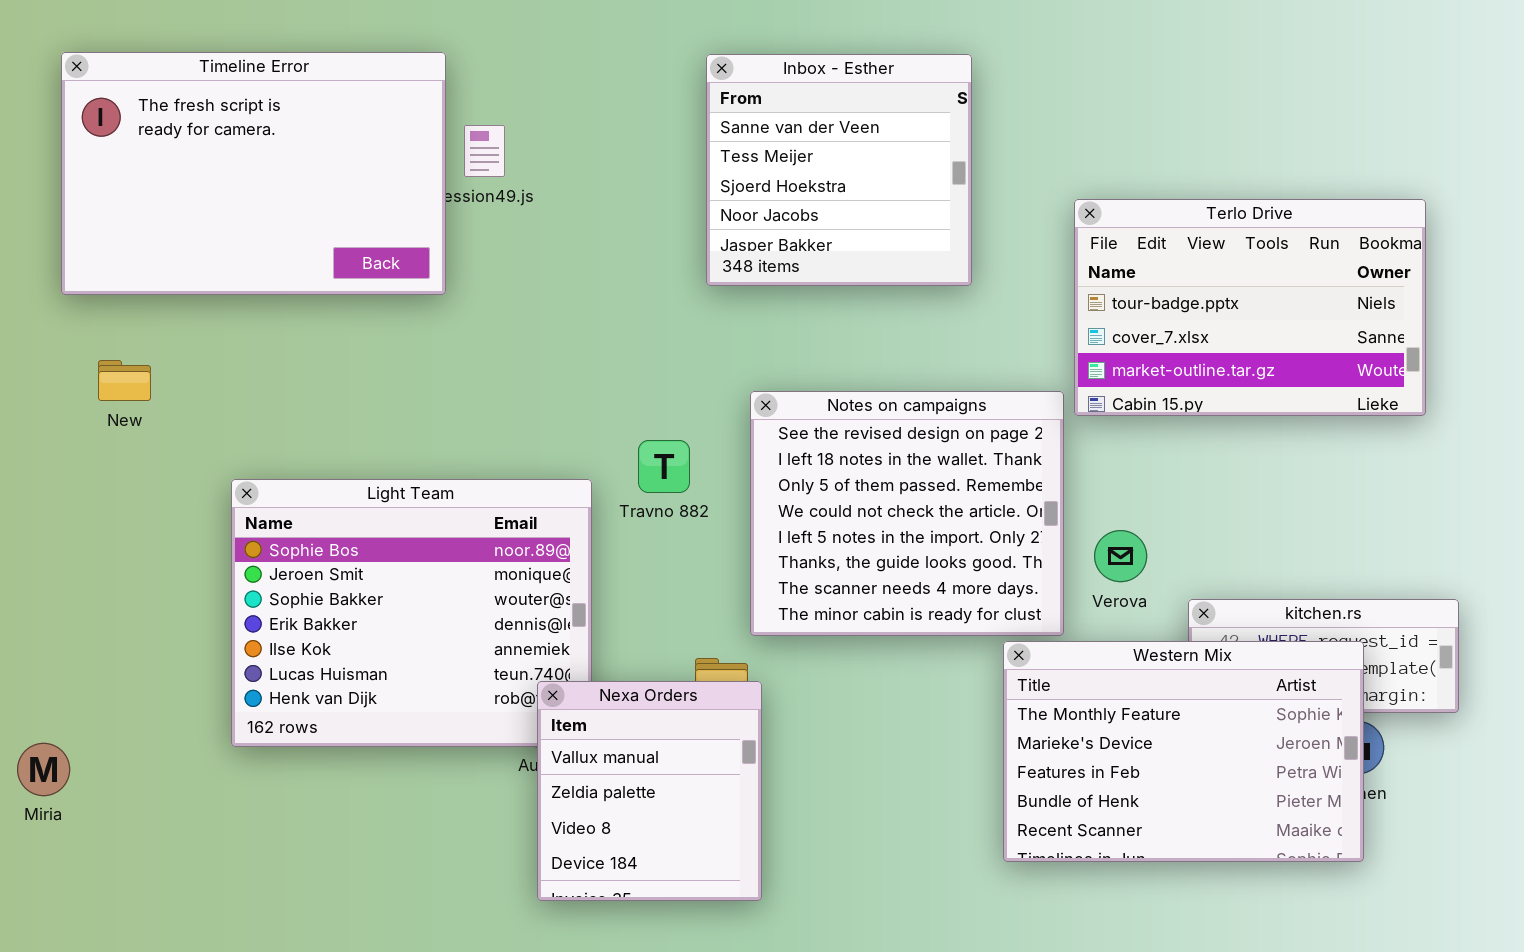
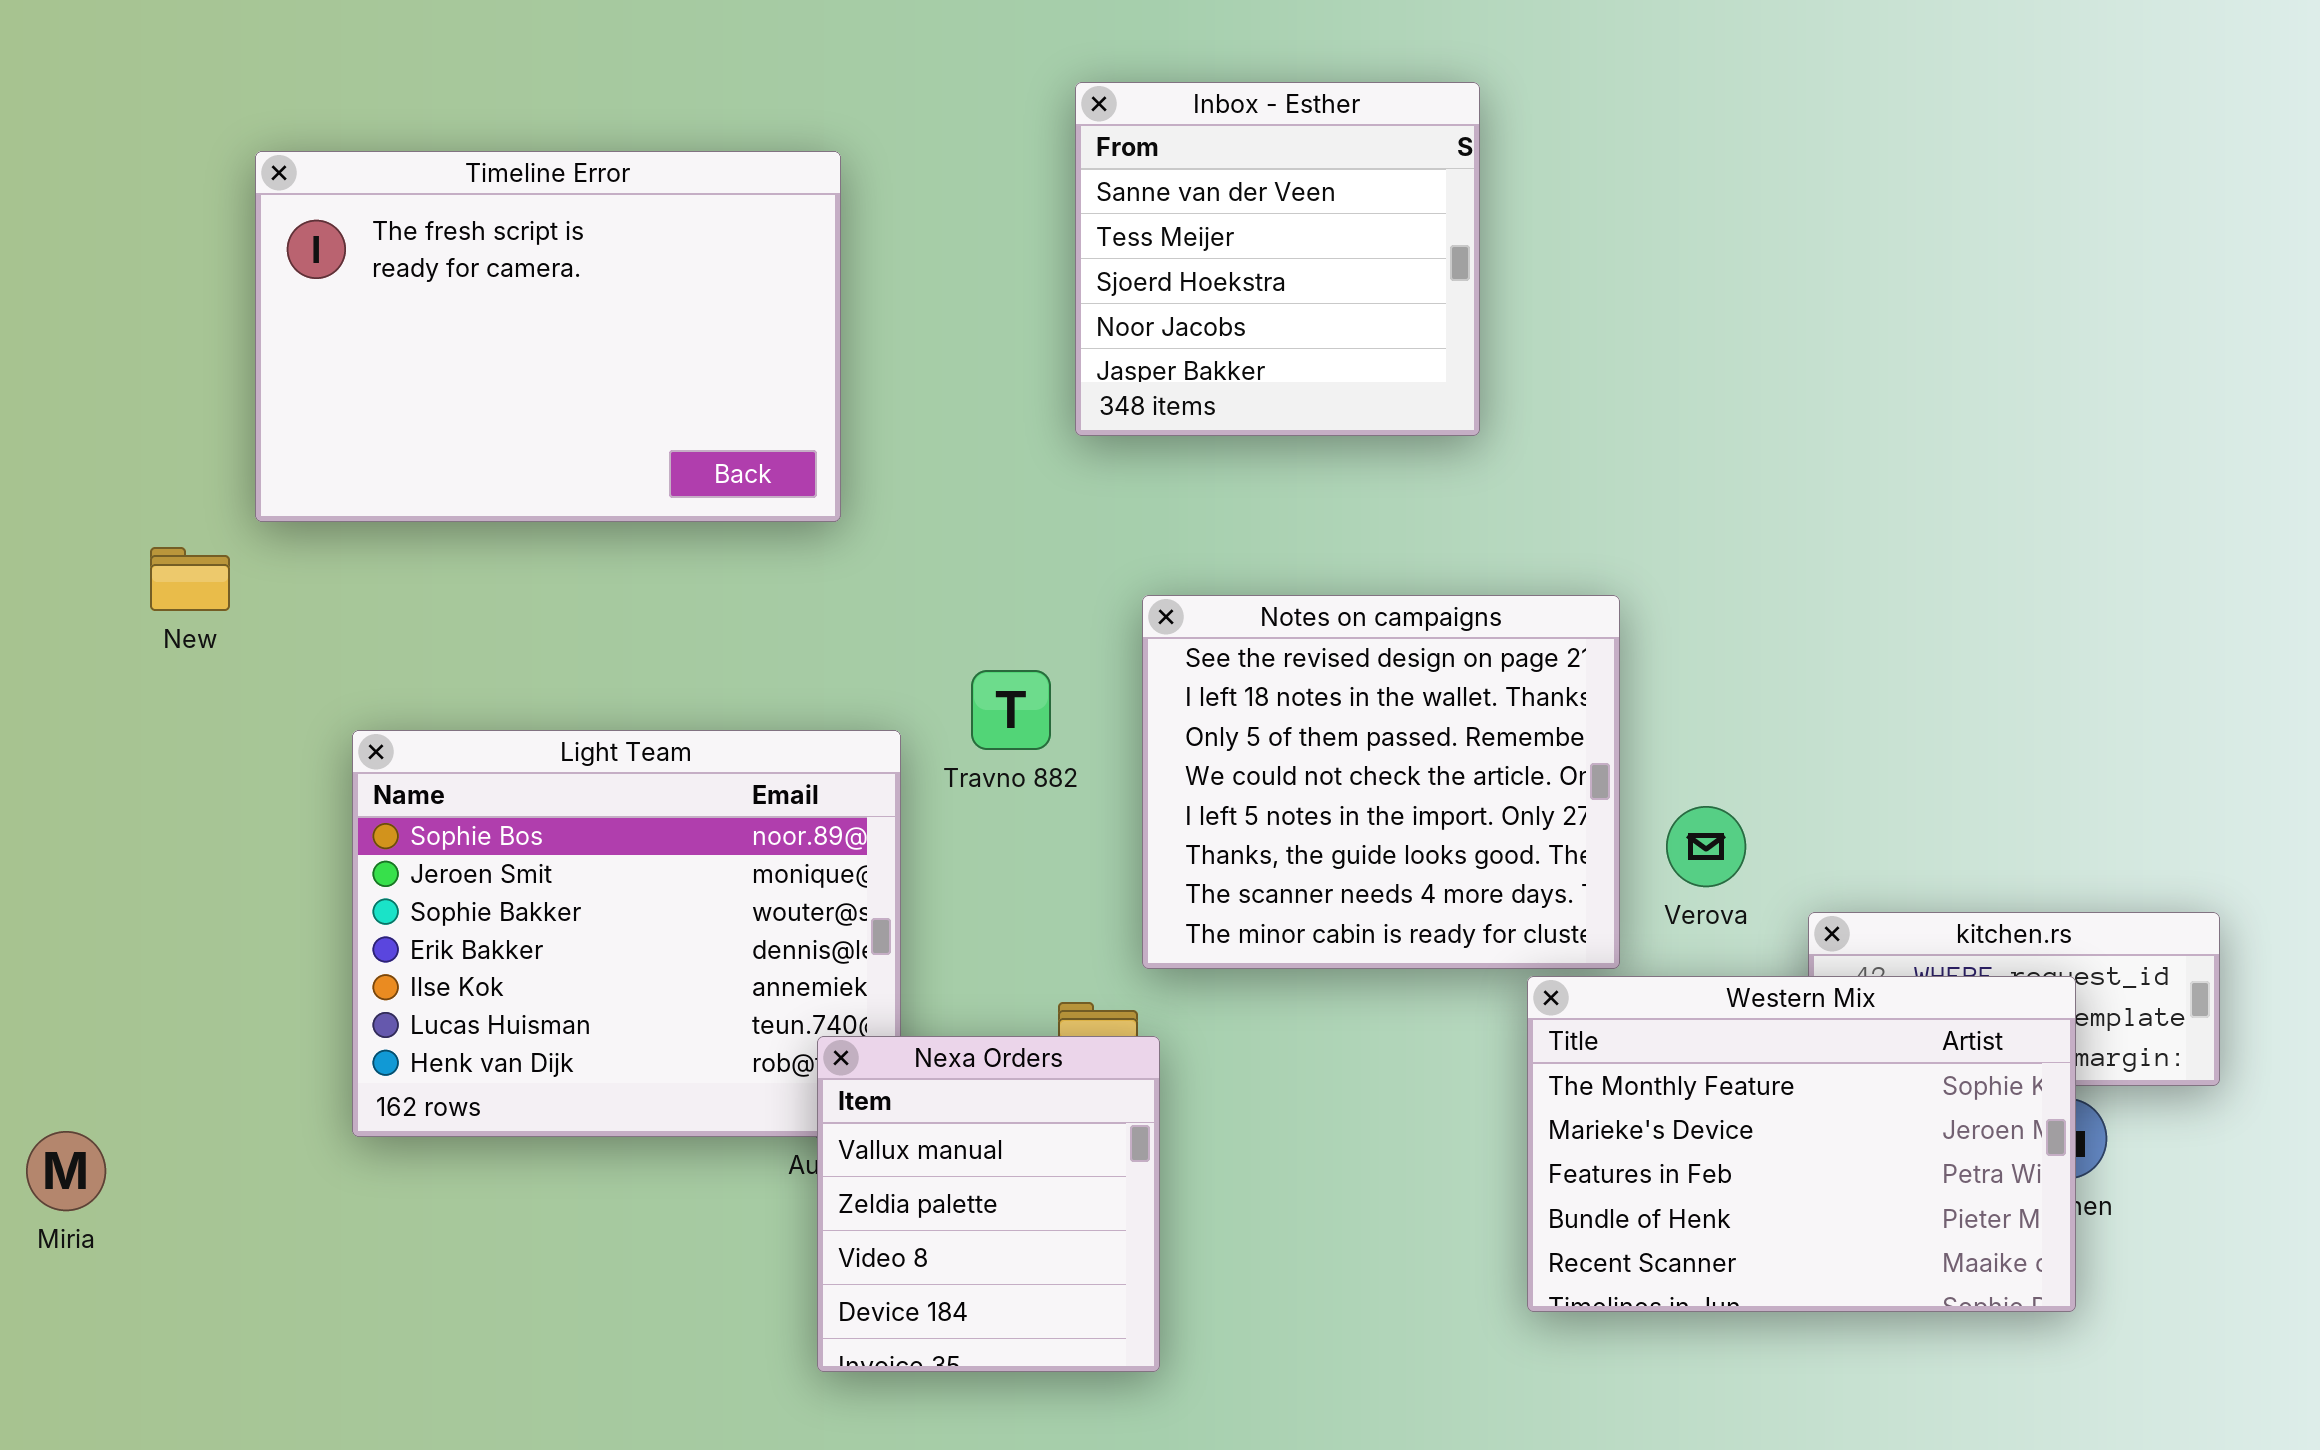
Timeline Error: [61,52,446,295] -> [255,151,841,522], moved
Terlo Drive: [1074,199,1426,416] -> none, closed

